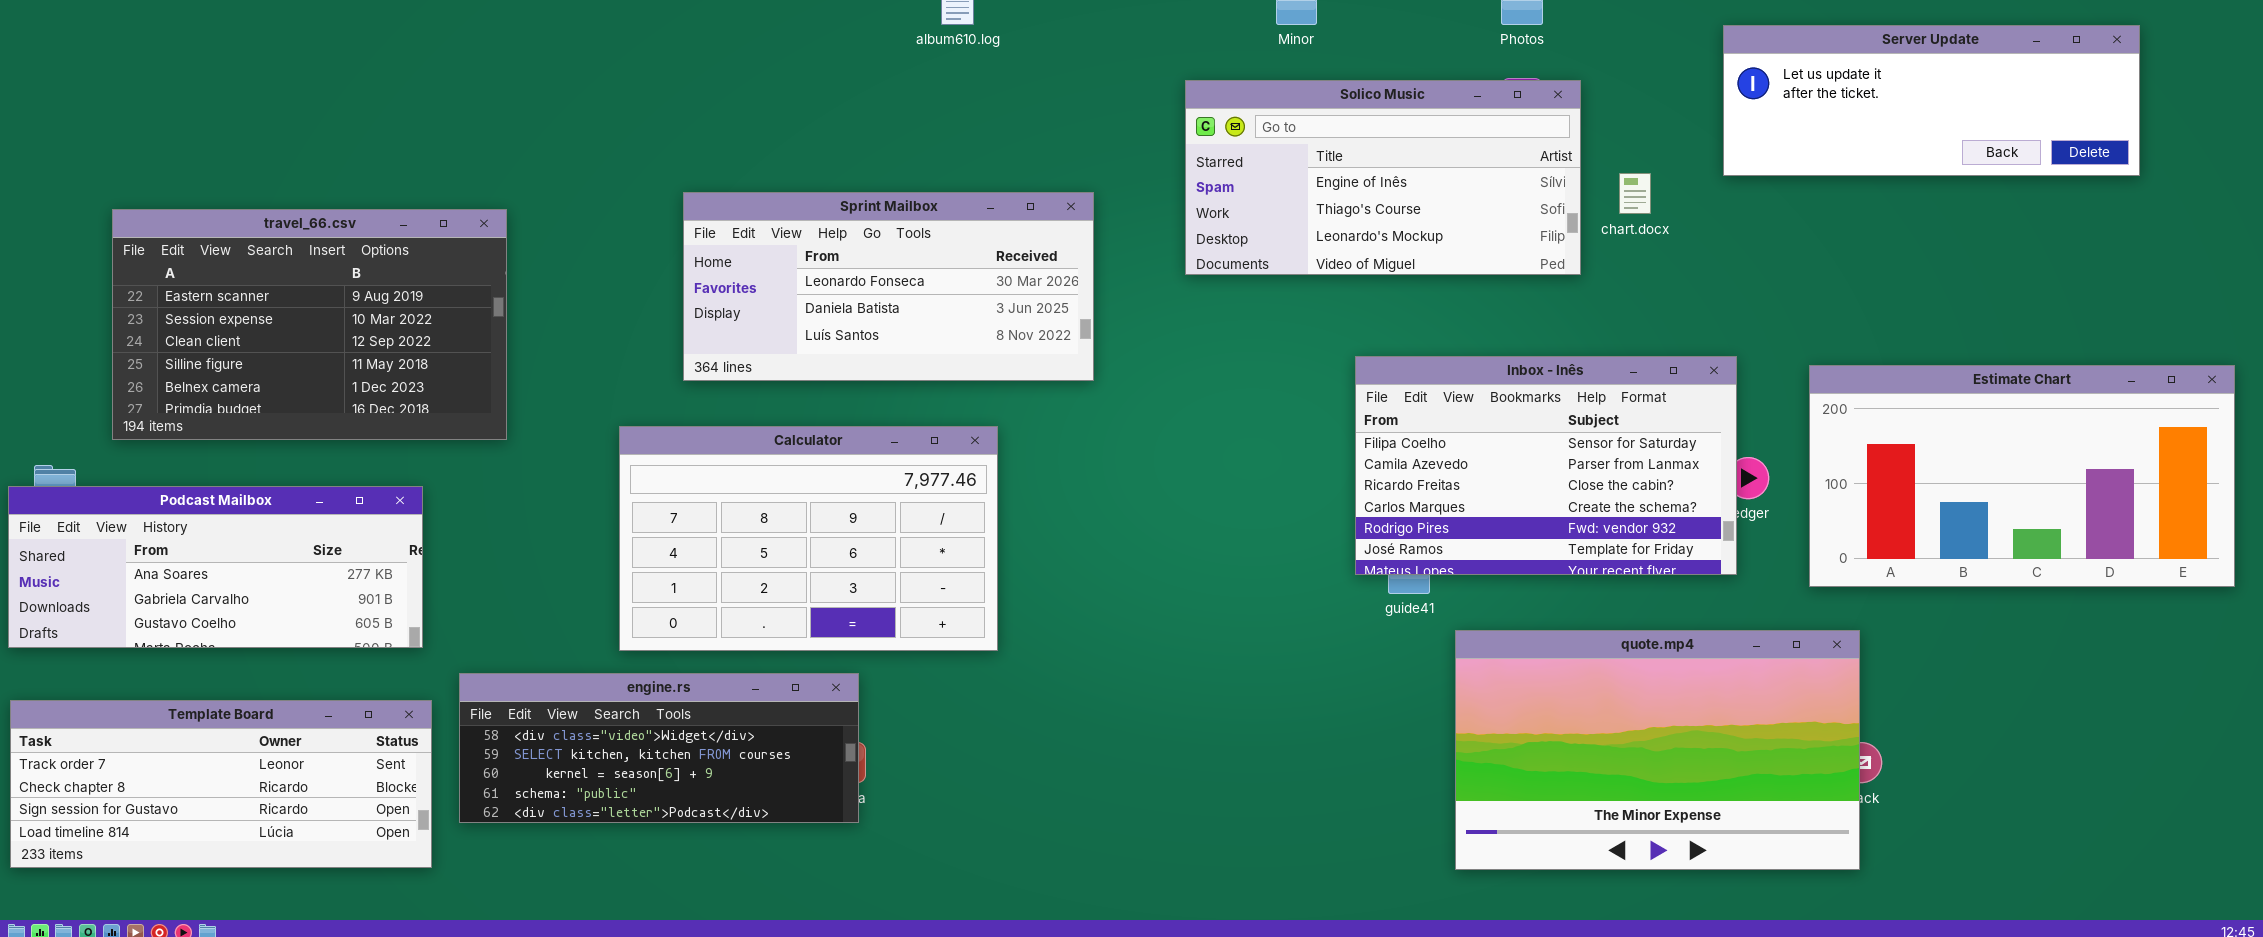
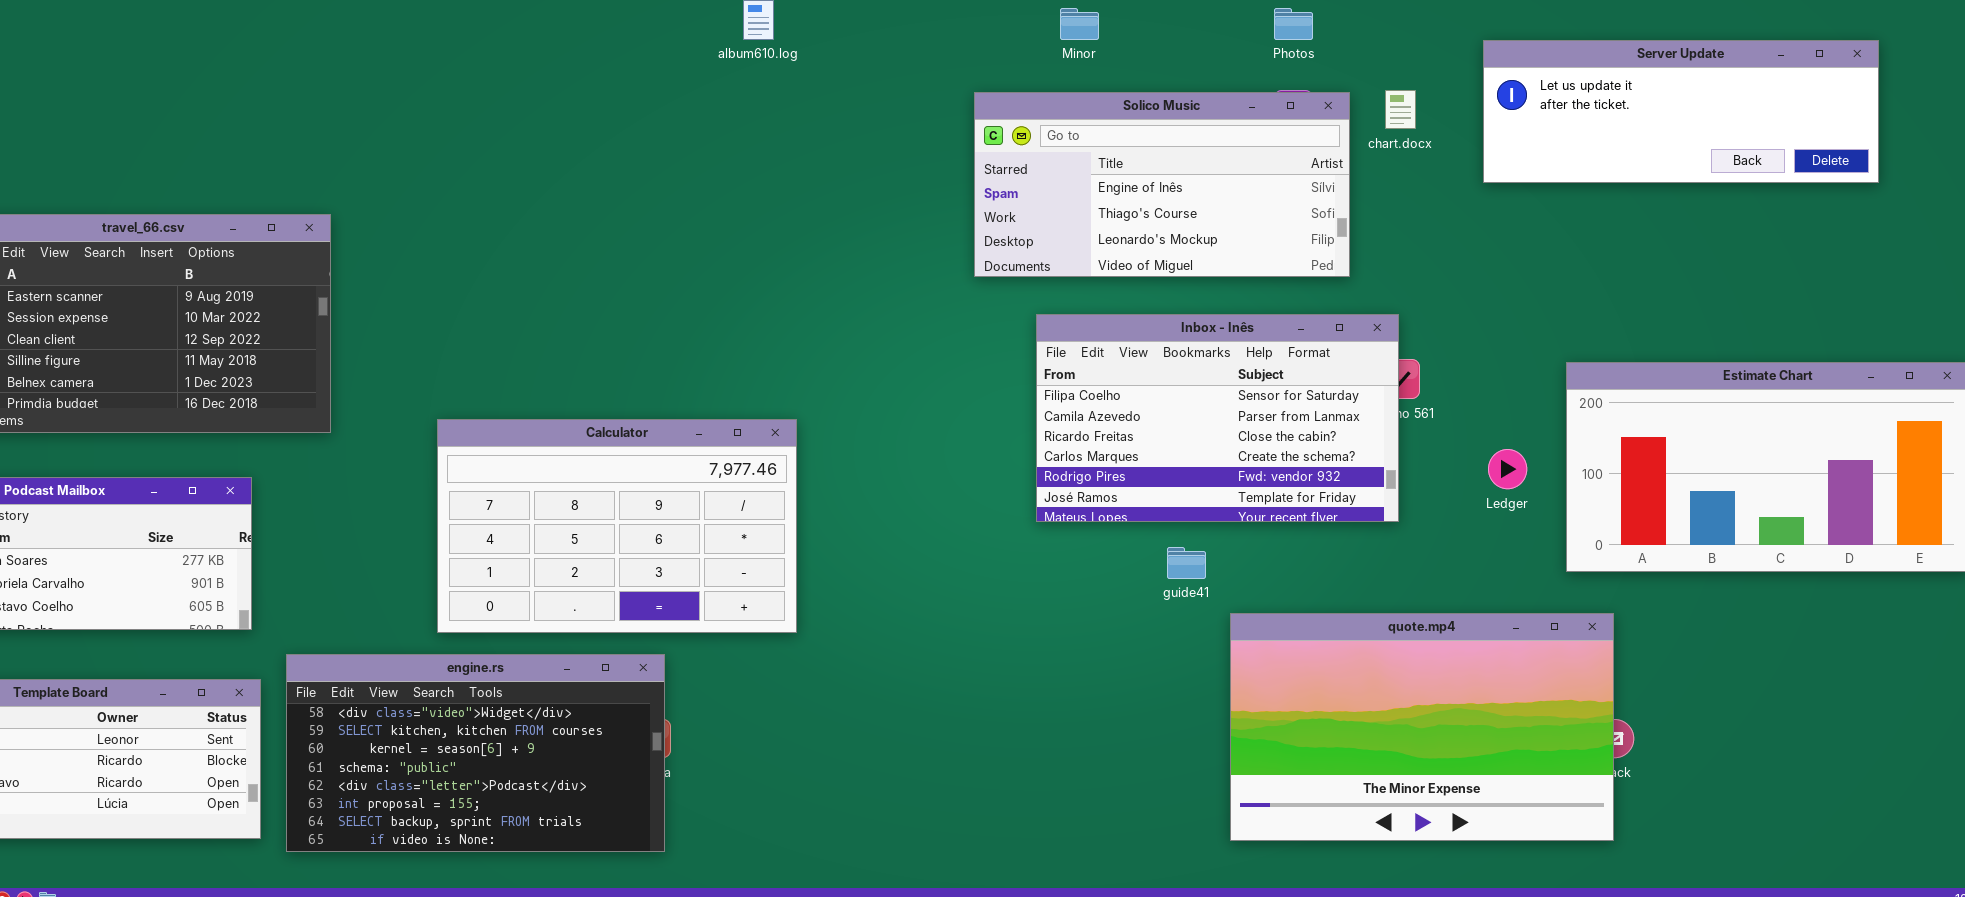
chart.docx: [1619,173,1651,214] -> [1385,90,1416,129], moved
Sprint Mailbox: [683,192,1094,381] -> none, closed
Inbox - Inês: [1355,356,1737,575] -> [1036,314,1399,522], moved
engine.rs: [459,673,859,823] -> [286,654,665,852], resized

